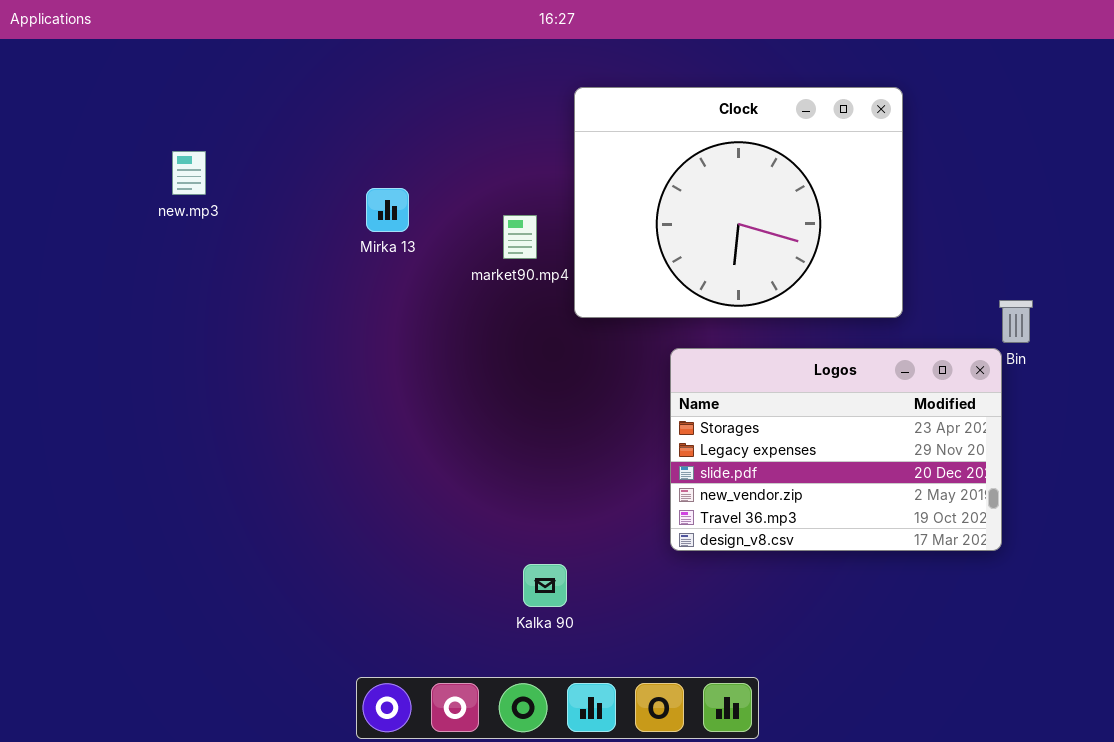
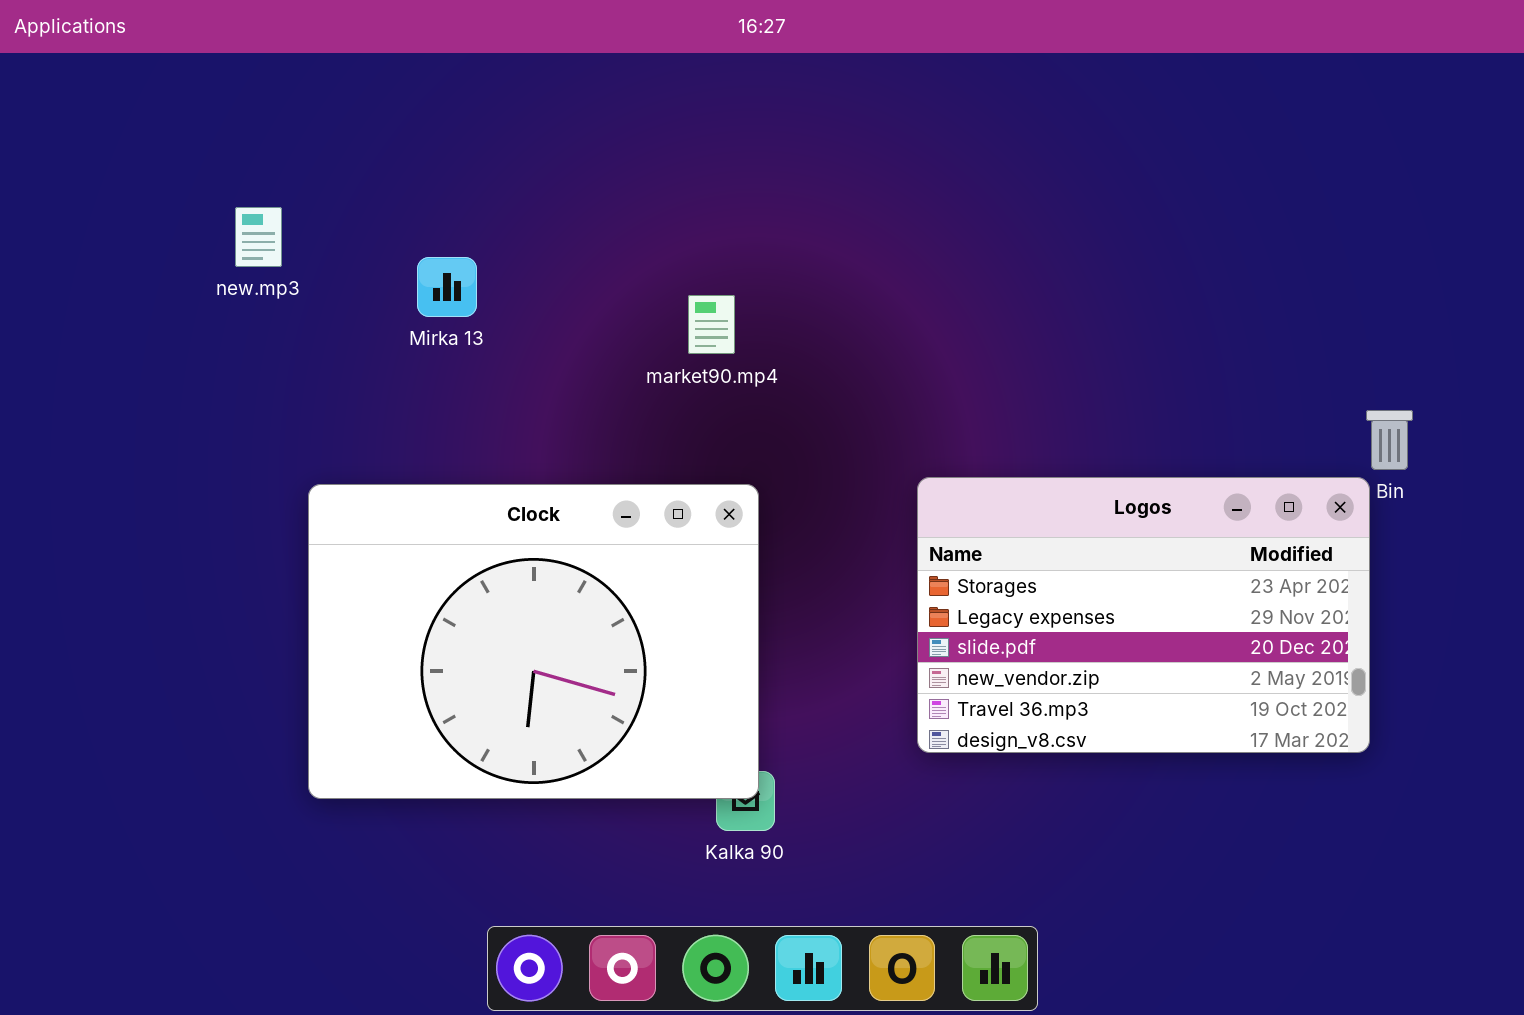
Clock: [574,87,903,318] -> [308,484,759,799], moved
Mirka 13: [366,188,409,232] -> [417,257,477,317], moved

